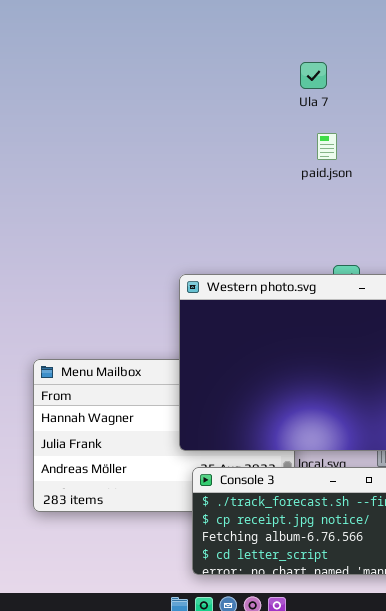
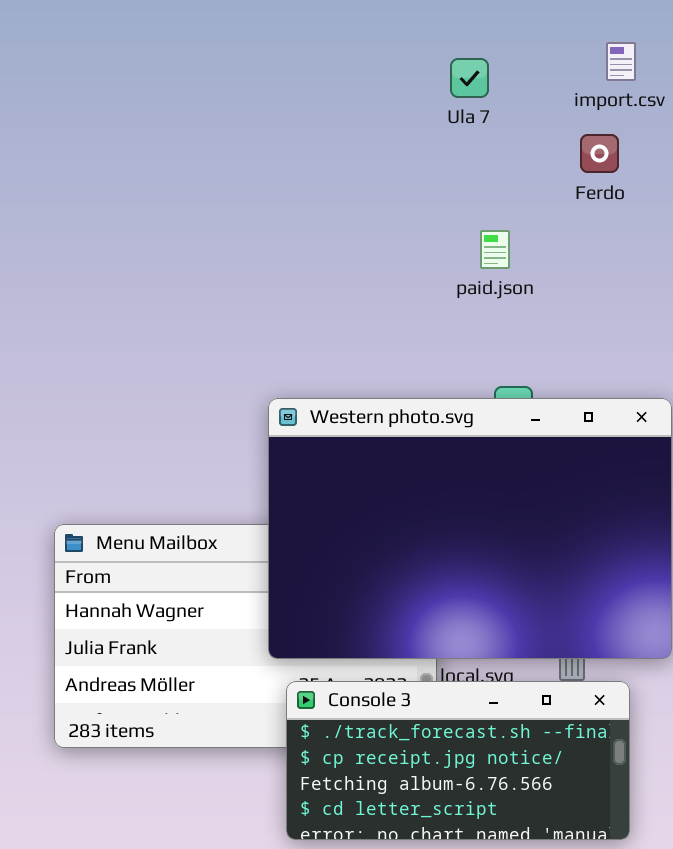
Ula 7: [300,62,327,89] -> [450,58,489,98], moved
paid.json: [317,133,337,160] -> [480,230,510,269], moved

